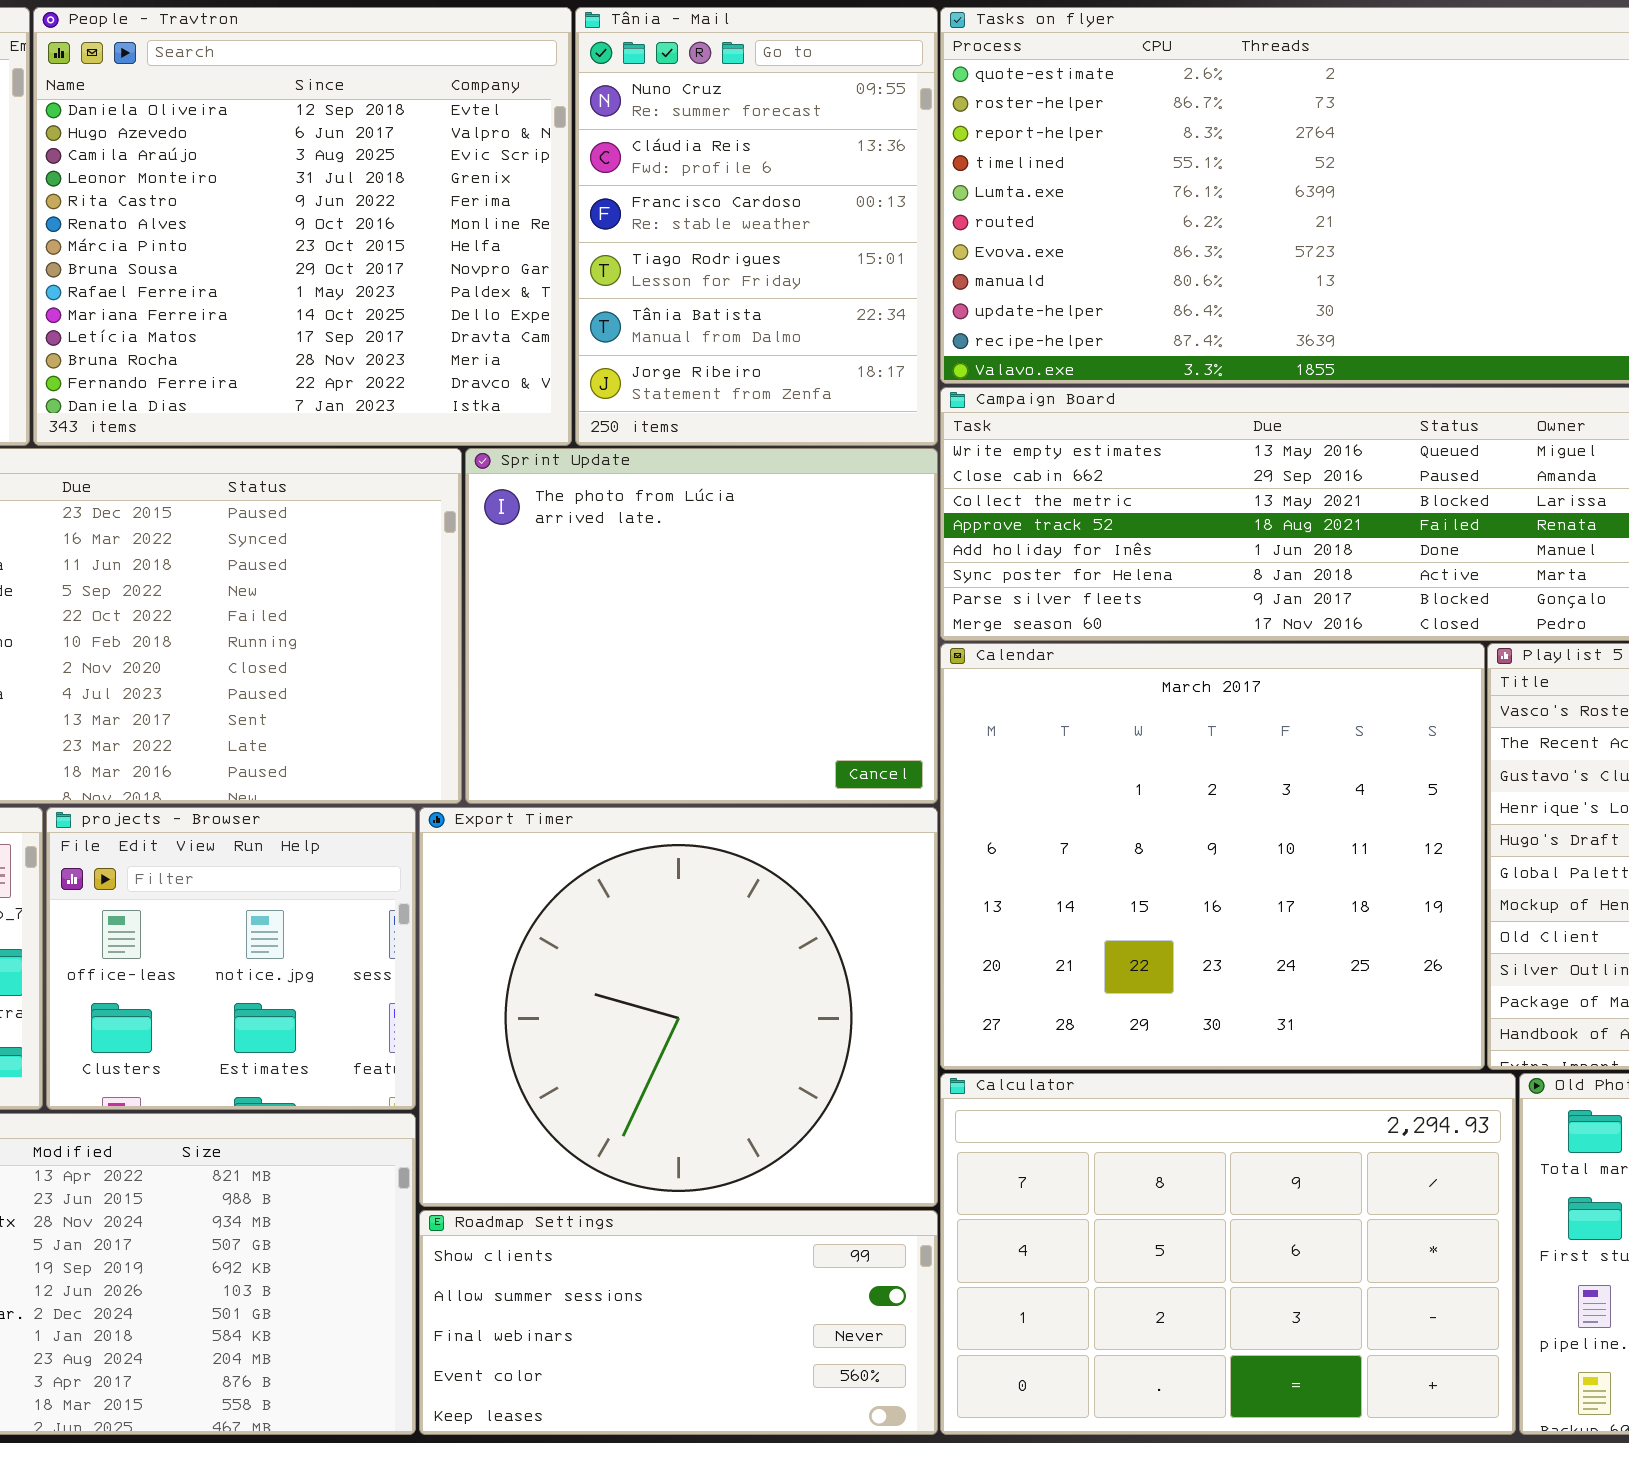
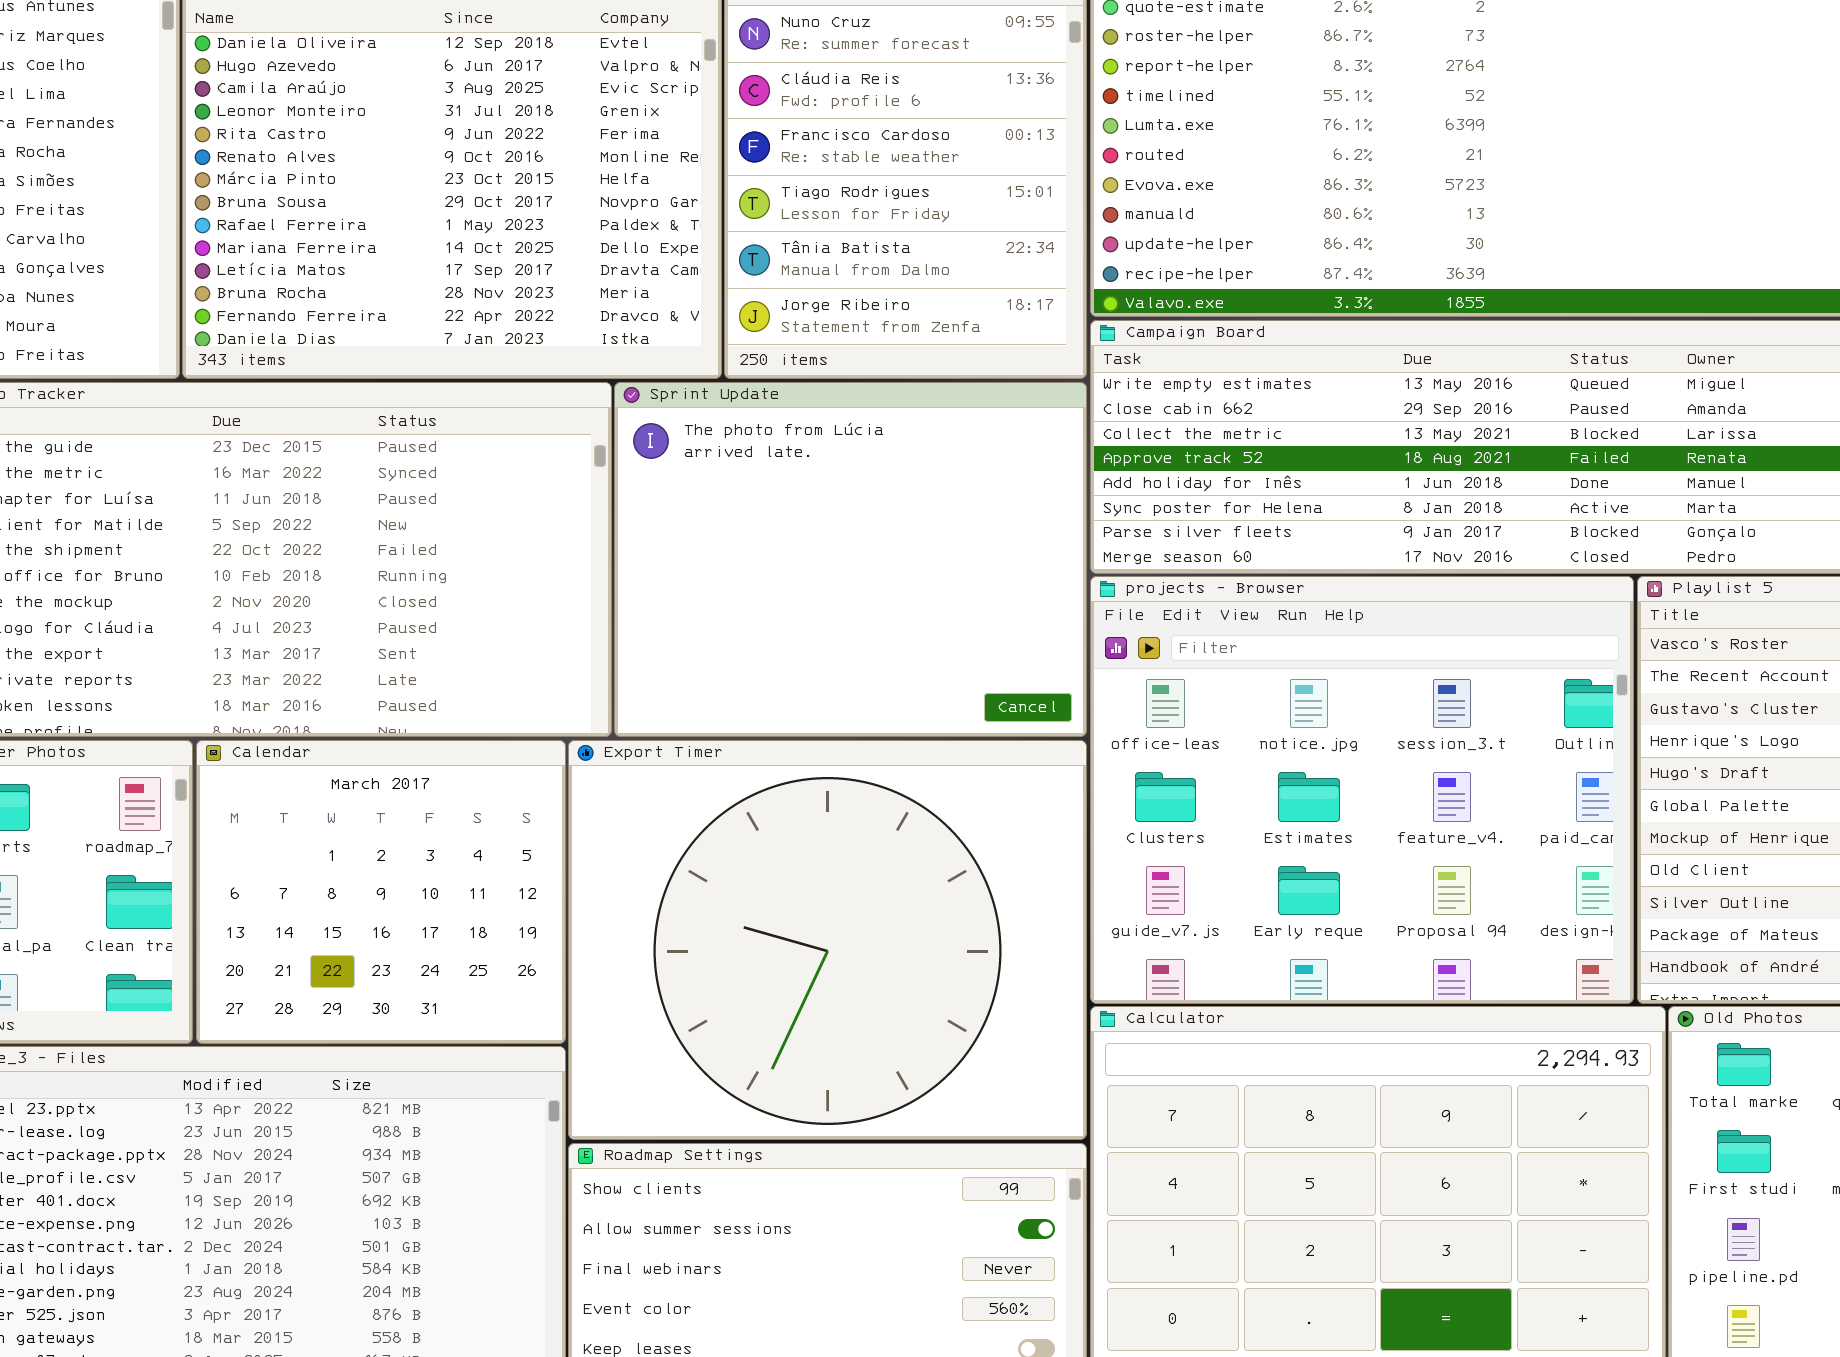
Calendar: [940,643,1485,1070] -> [196,740,566,1044], moved, resized
projects - Browser: [46,807,416,1110] -> [1090,576,1634,1004], moved, resized

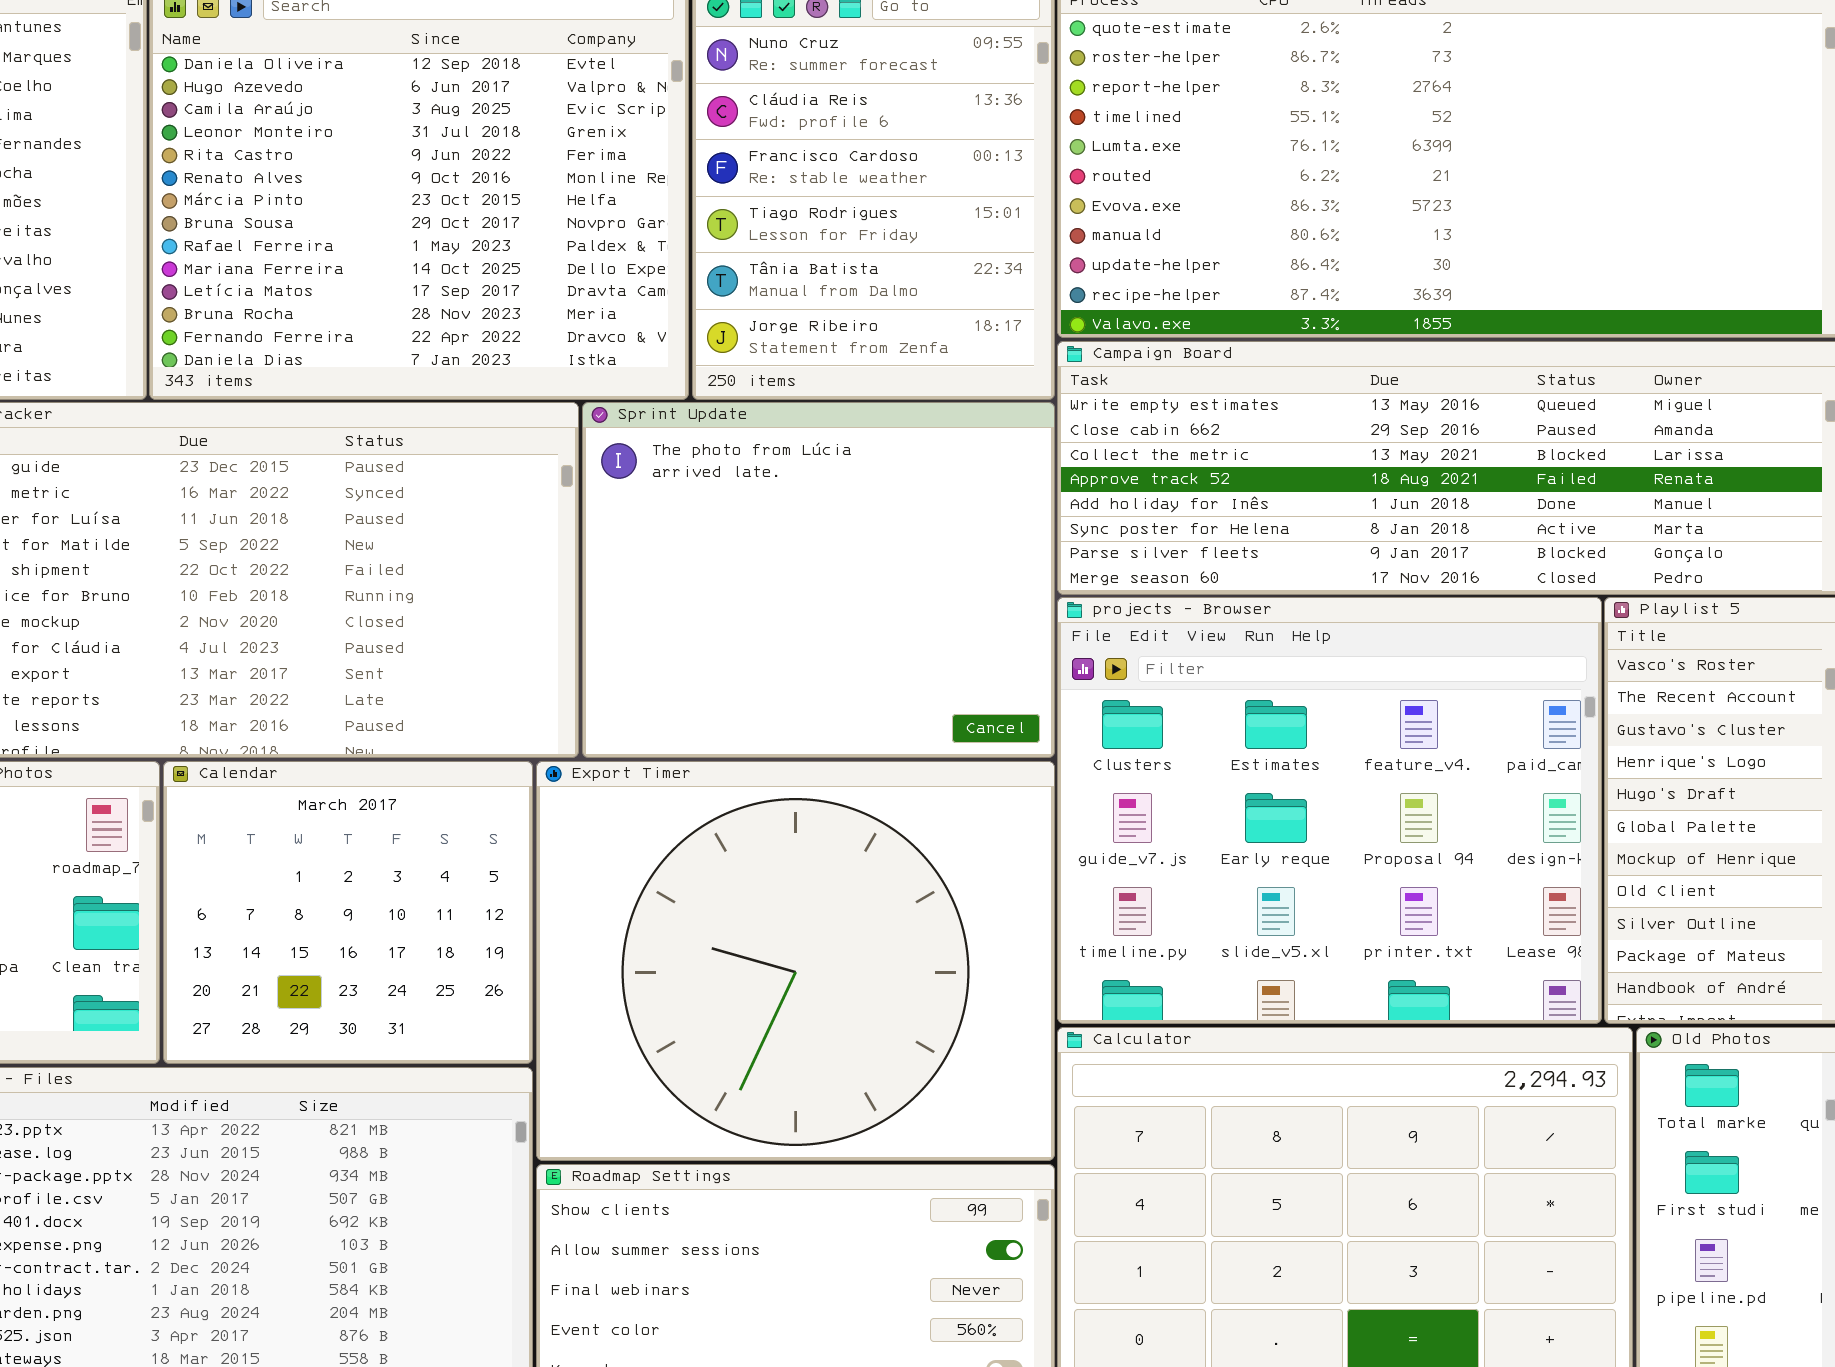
projects - Browser: [1090,576,1634,1004] -> [1057,597,1602,1024], scrolled down 1 row

